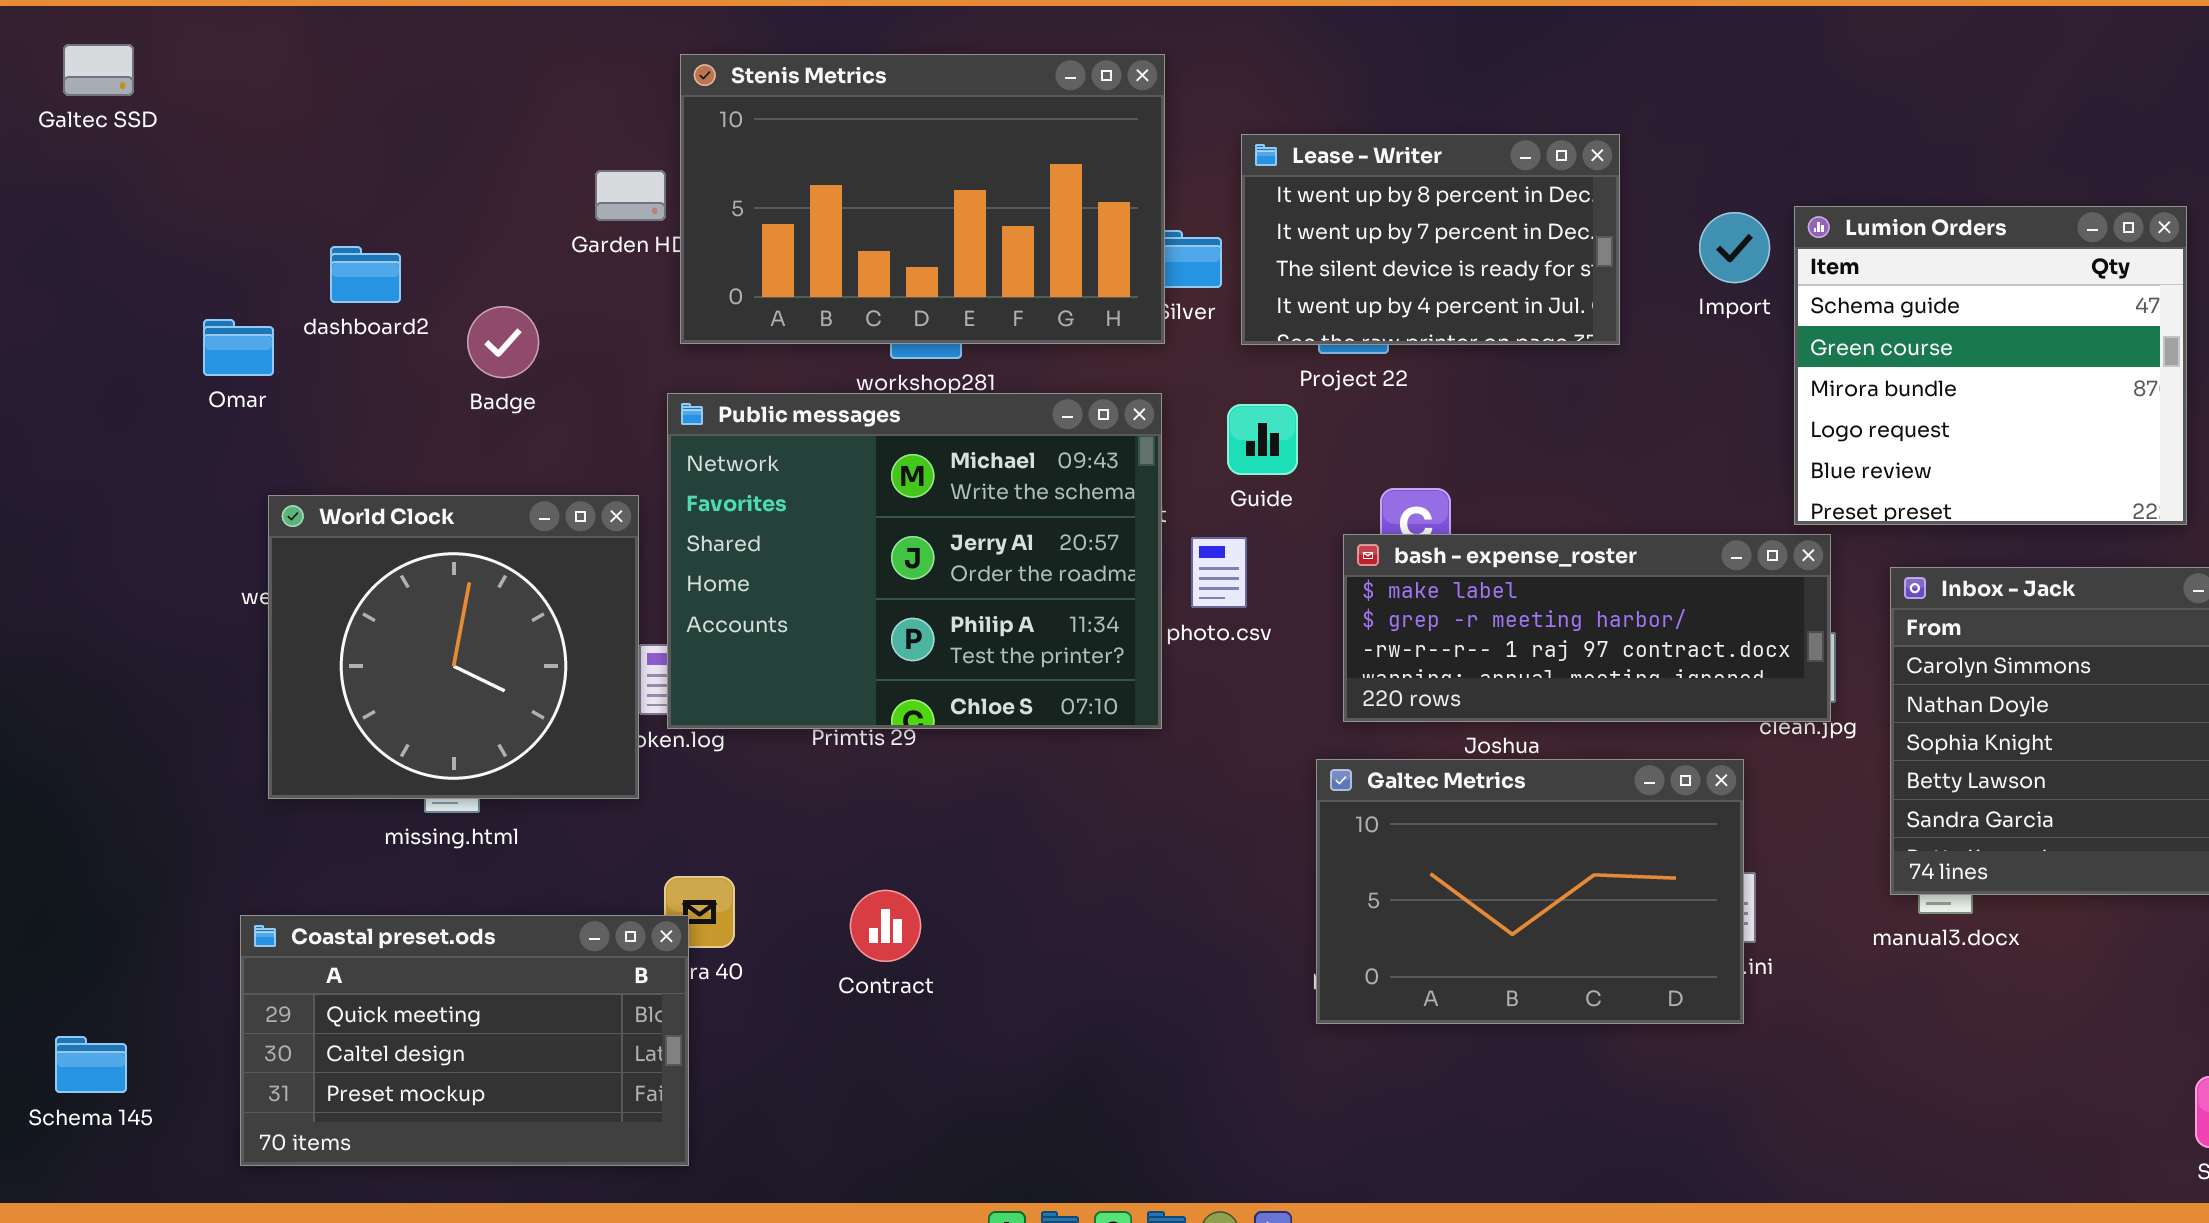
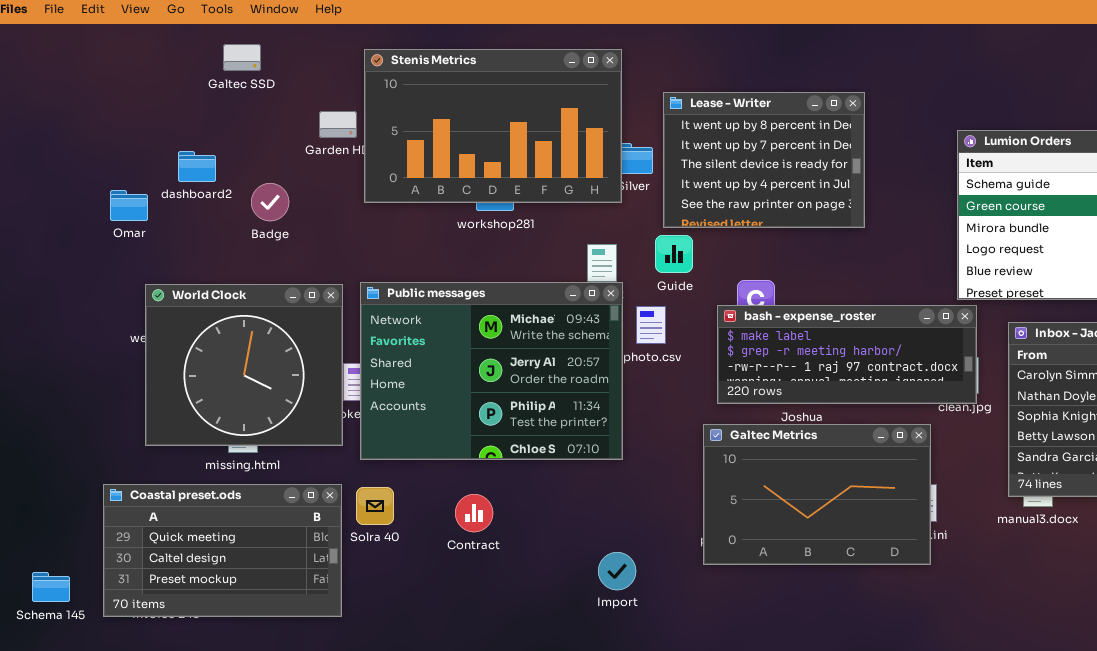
Galtec SSD: [63,44,134,96] -> [223,44,261,71], moved
Lease - Writer: [1241,134,1620,345] -> [663,92,865,228], resized
Import: [1699,212,1770,283] -> [598,552,636,590], moved
Public messages: [667,393,1162,729] -> [360,282,623,460], moved
Coastal preset.ods: [240,915,689,1166] -> [103,484,342,617], moved

